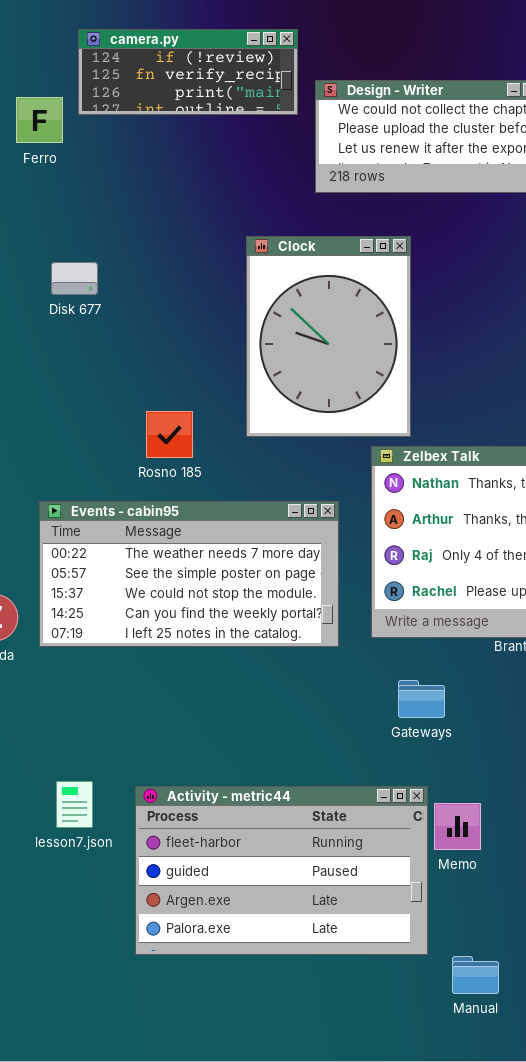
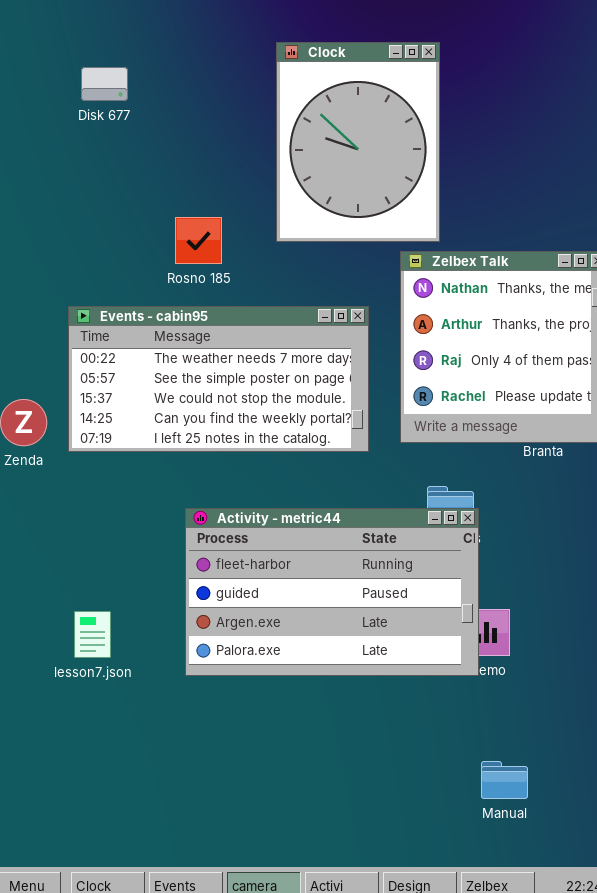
lesson7.json: [56,781,93,828] -> [74,611,111,658], moved
Activity - metric44: [135,786,428,955] -> [185,508,479,676], moved

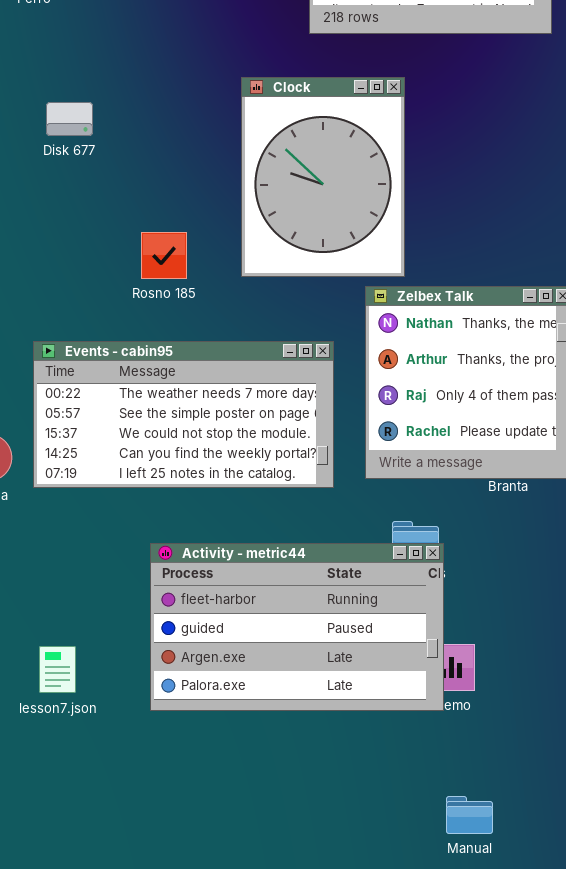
Rosno 185: [175,217,222,264] -> [141,232,187,279], moved

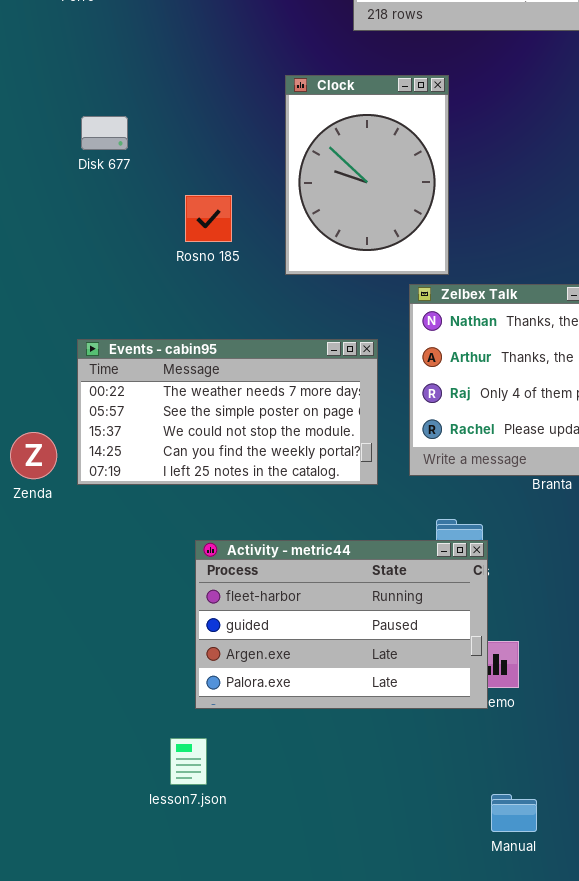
Disk 677: [46,102,93,136] -> [81,116,128,150], moved
Rosno 185: [141,232,187,279] -> [185,195,232,242], moved
lesson7.json: [39,646,76,693] -> [170,738,207,785], moved

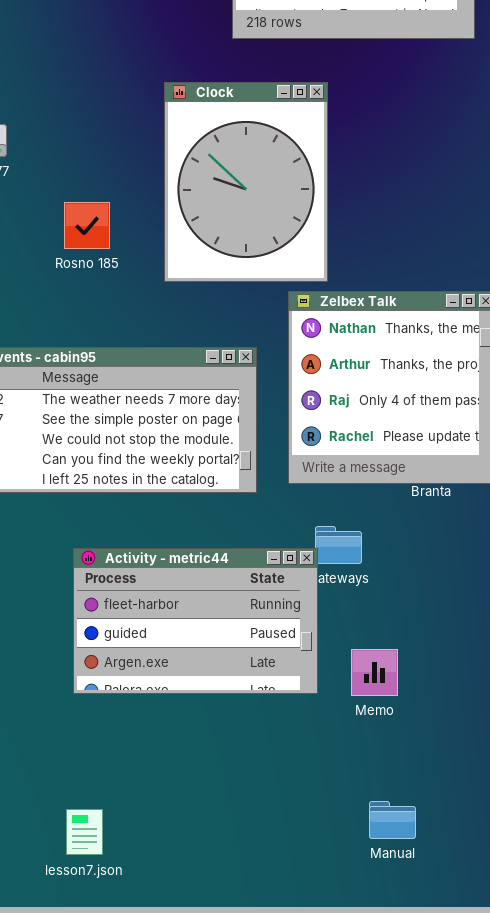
Activity - metric44: [195,540,488,709] -> [73,548,318,694], resized
lesson7.json: [170,738,207,785] -> [66,809,103,855], moved

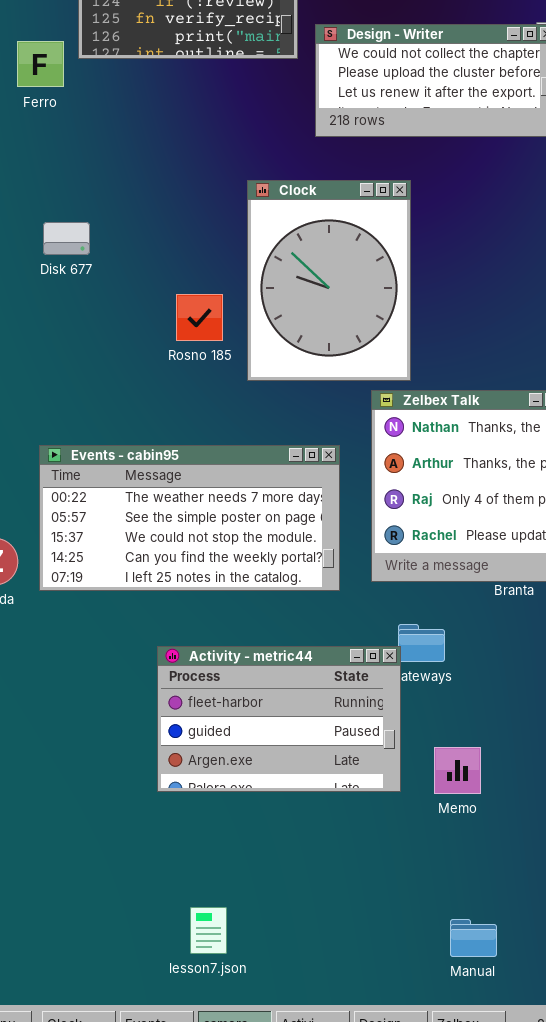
Rosno 185: [64,202,110,249] -> [176,294,223,341], moved
Manual: [369,801,416,839] -> [450,919,497,957], moved
lesson7.json: [66,809,103,855] -> [190,907,227,954], moved

